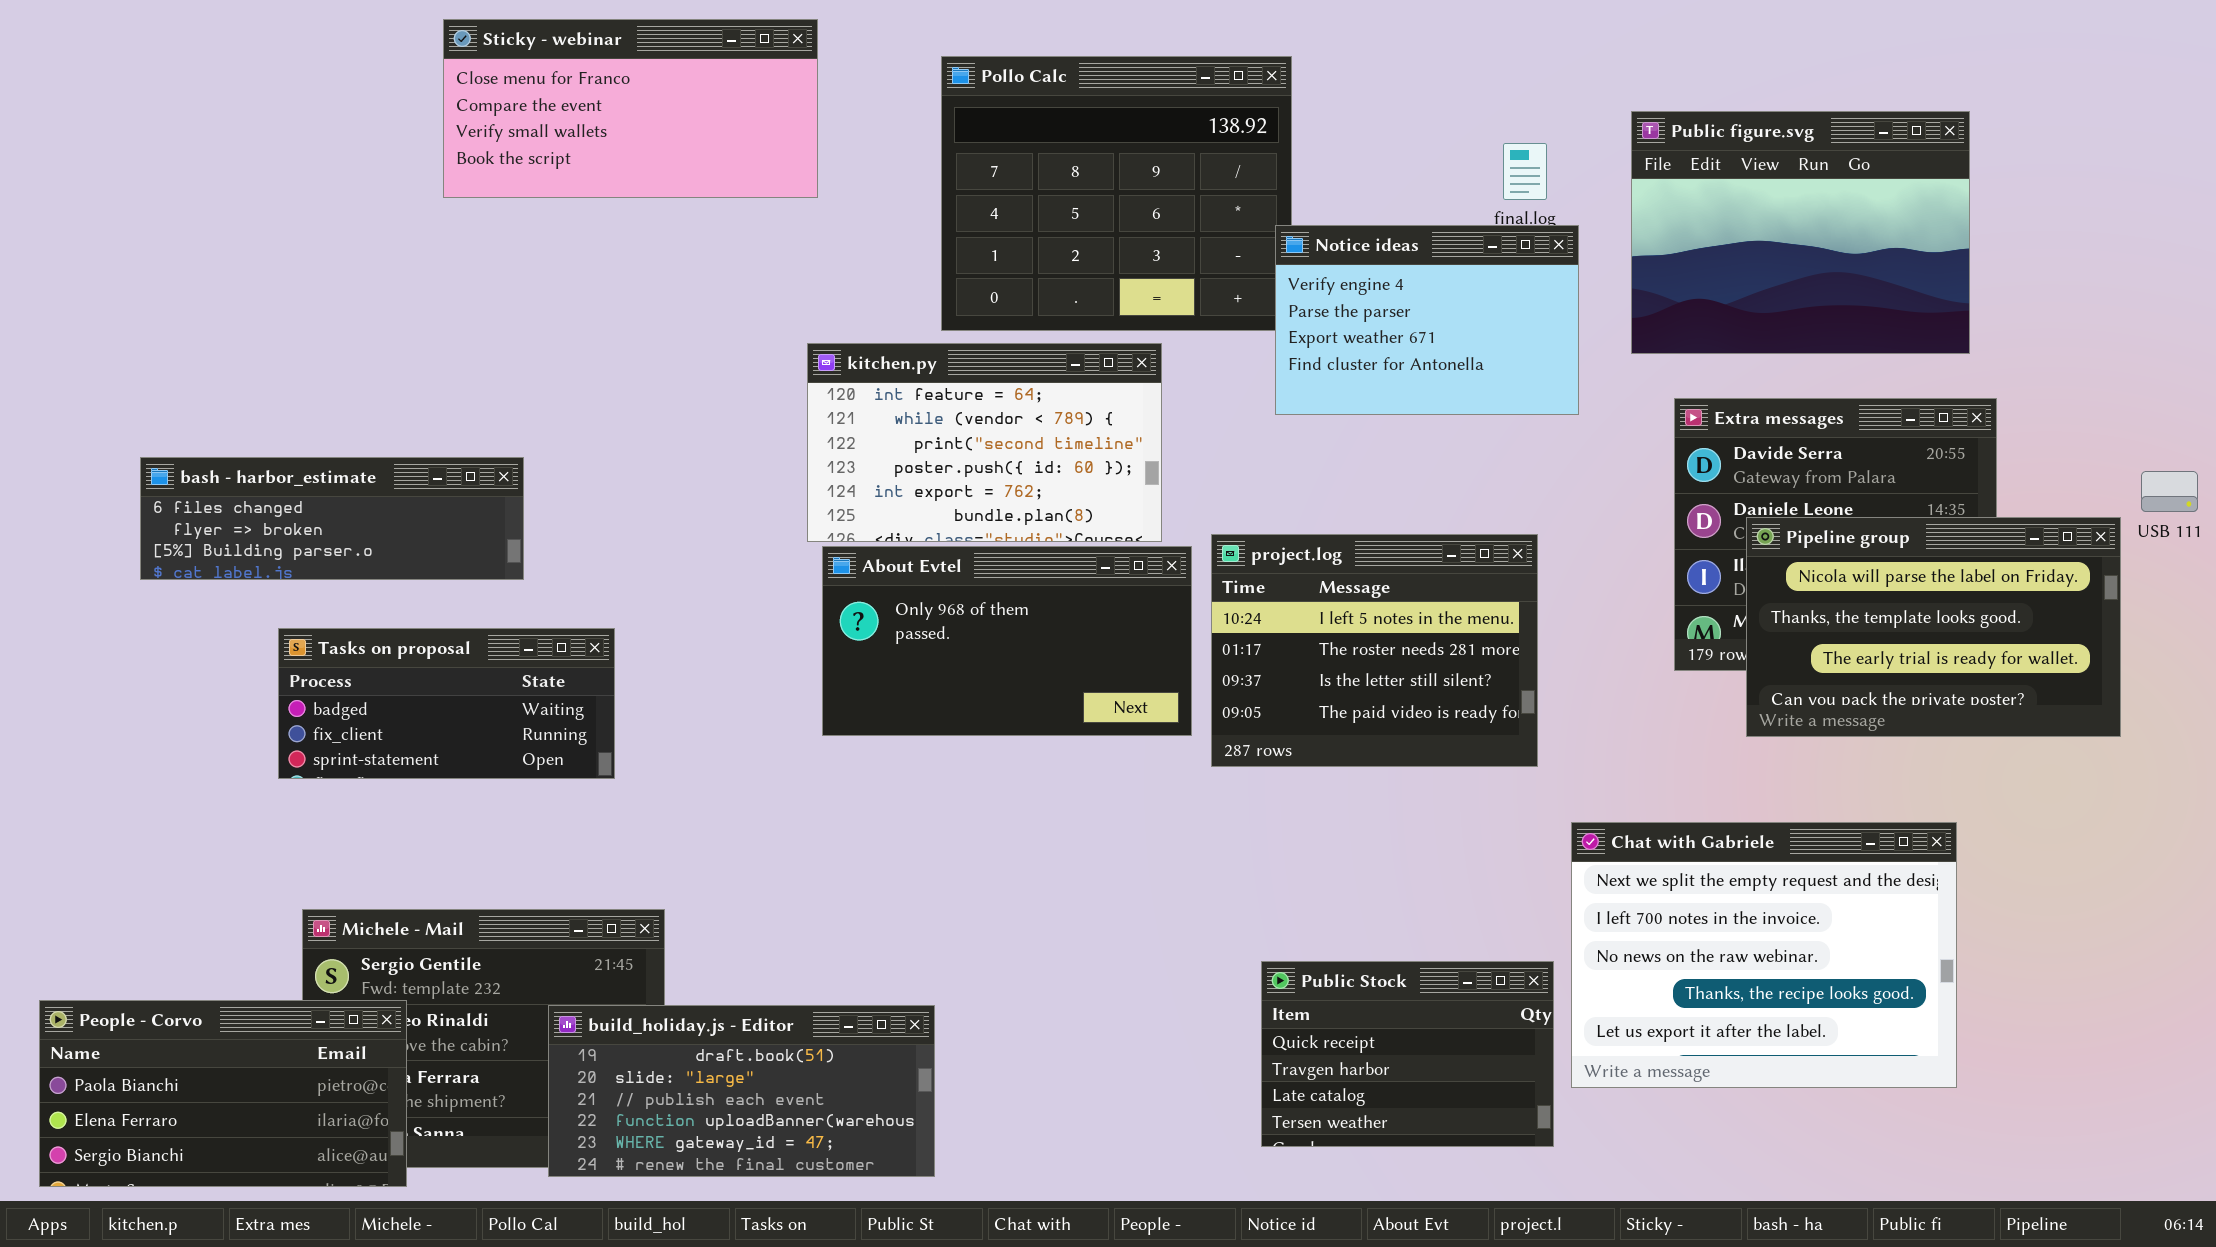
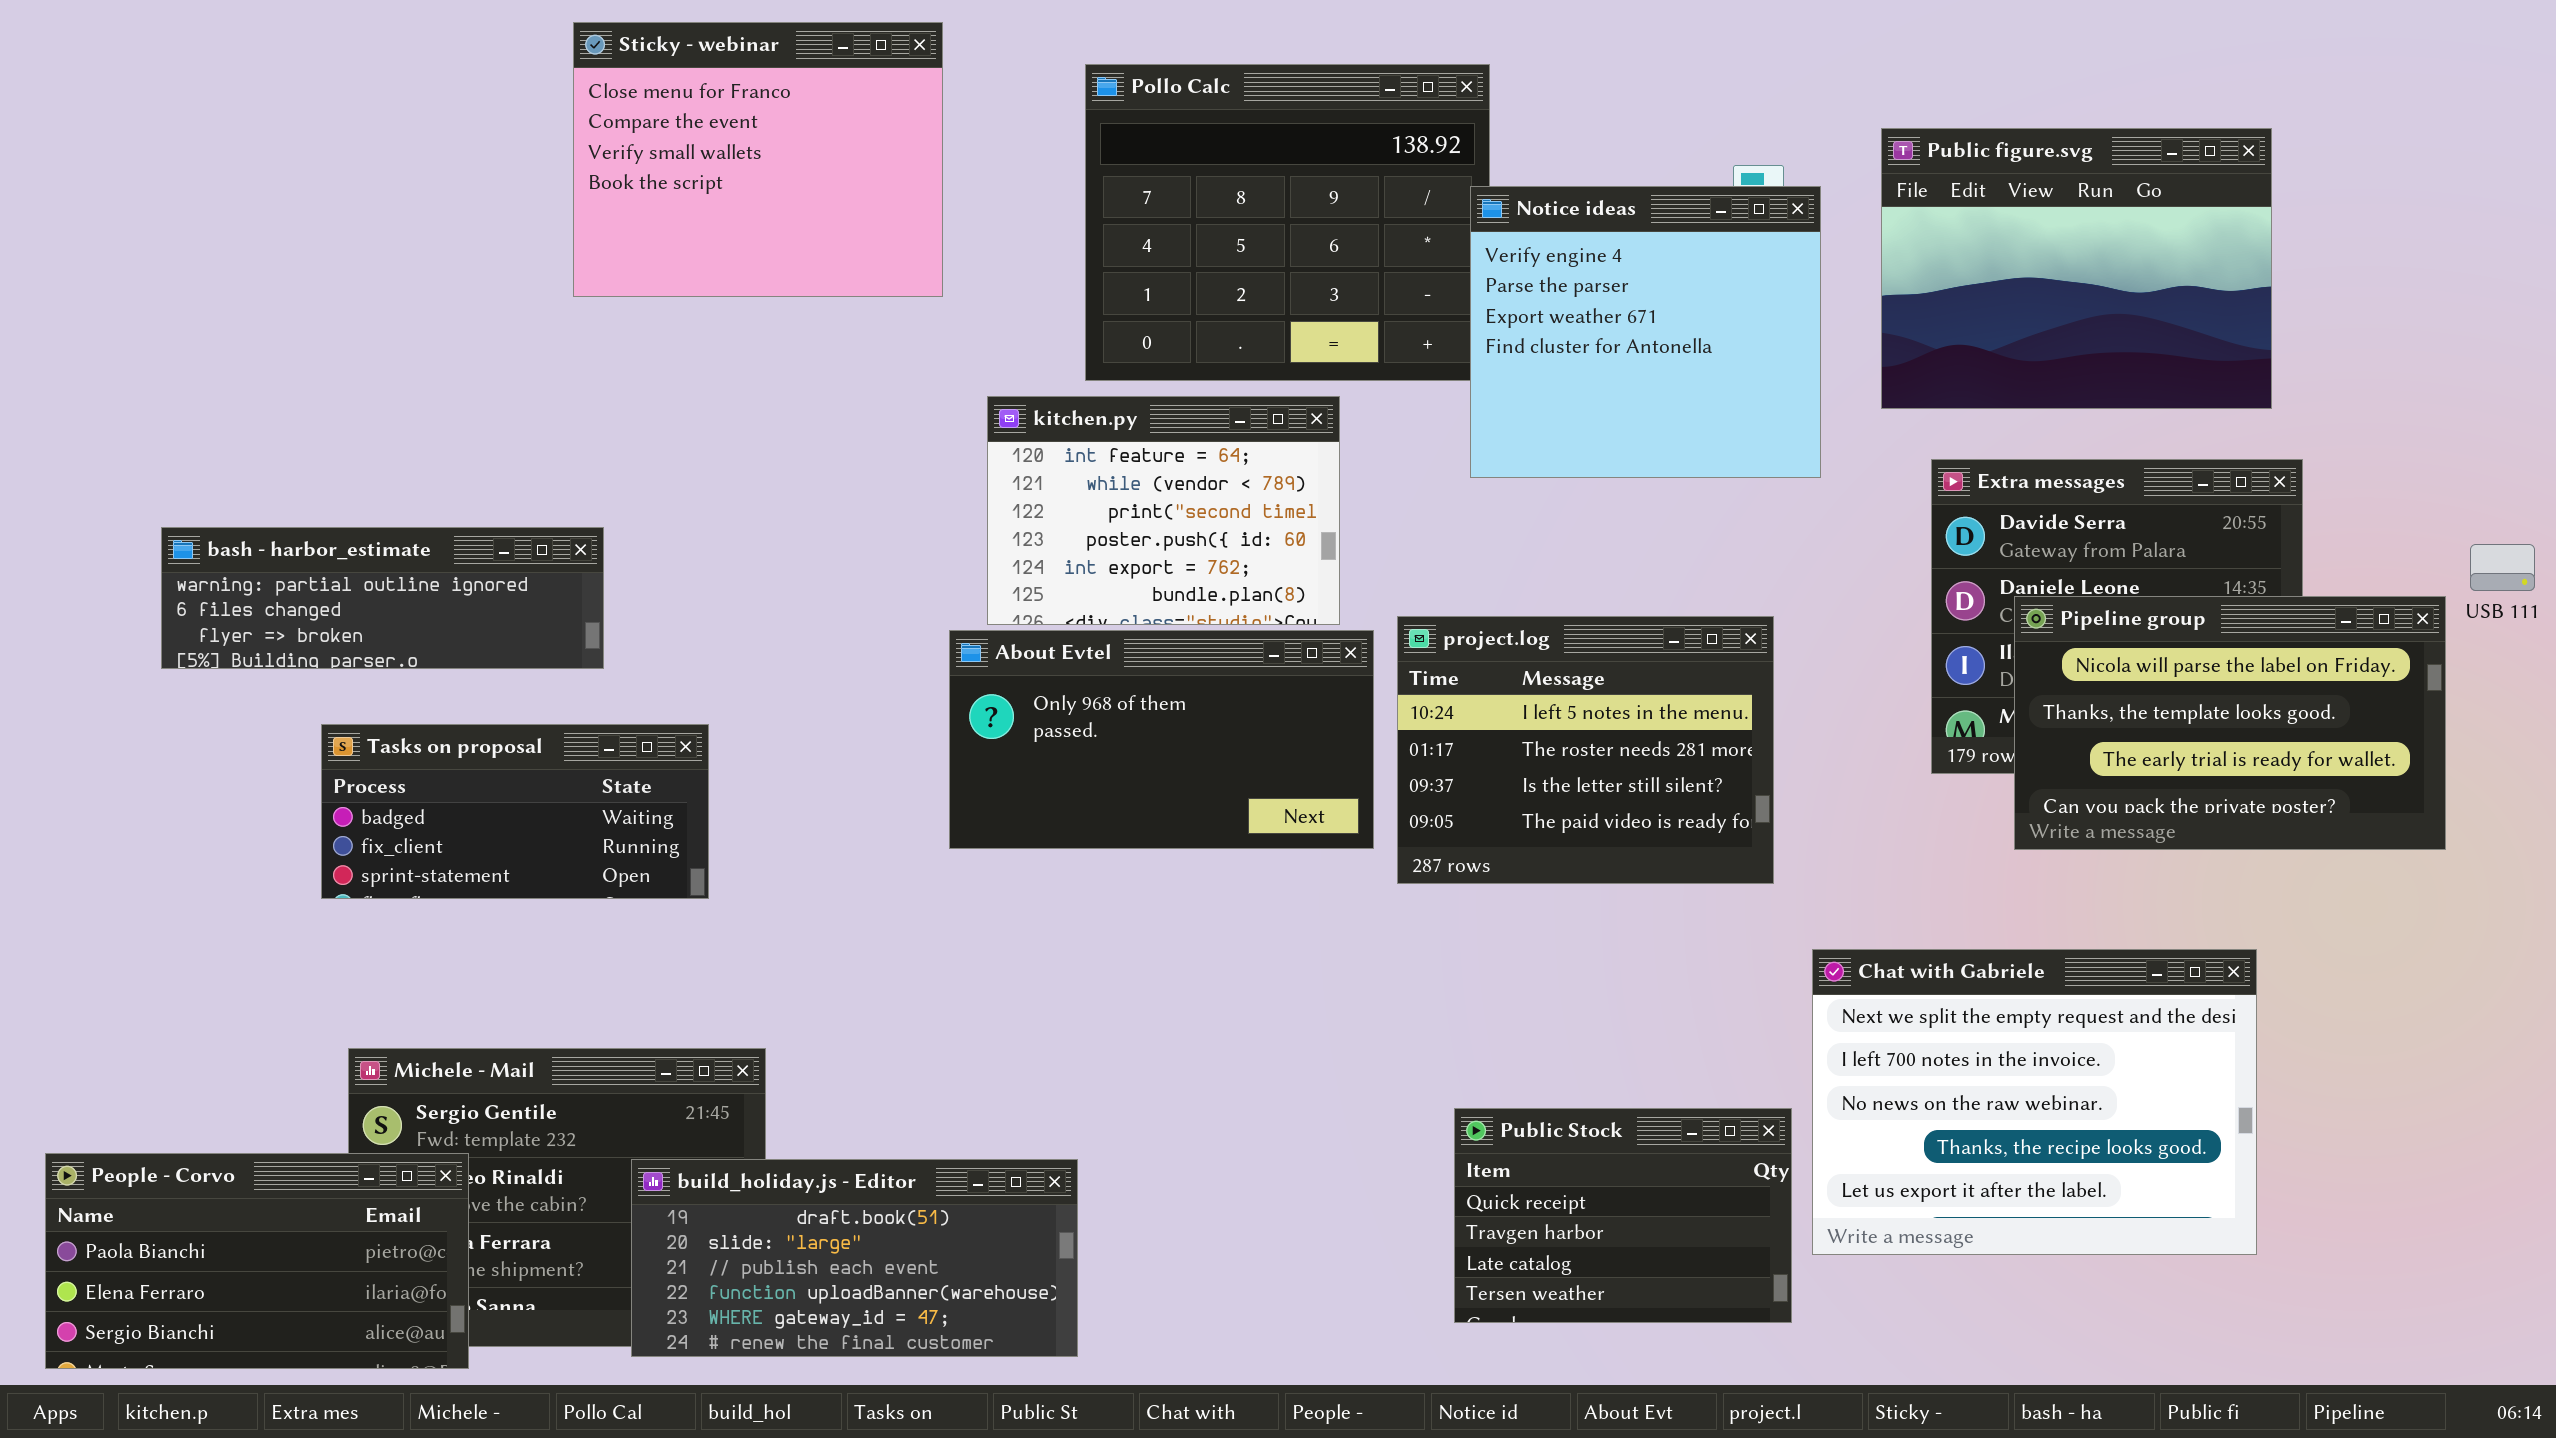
Sticky - webinar: [443,19,818,198] -> [573,22,943,297], resized
Notice ideas: [1275,225,1579,415] -> [1470,186,1821,478], resized
kitchen.py: [807,343,1162,542] -> [987,396,1340,625], resized
bash - harbor_estimate: [140,457,524,580] -> [161,527,604,669], scrolled up 1 row

